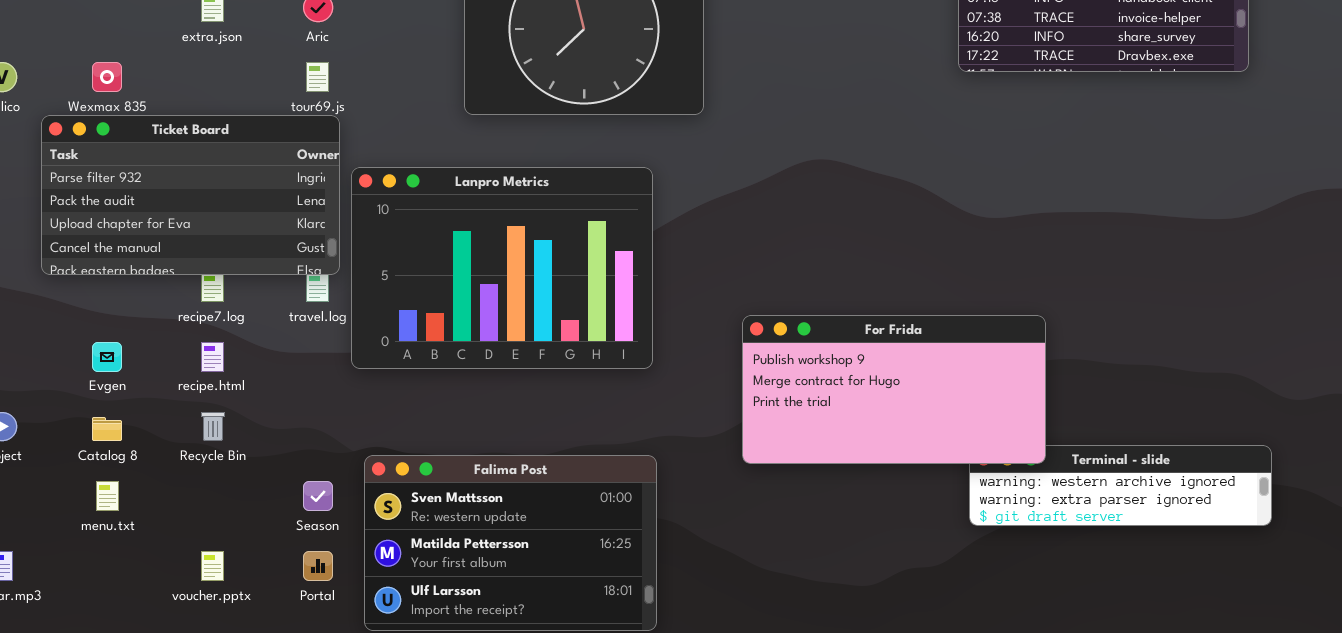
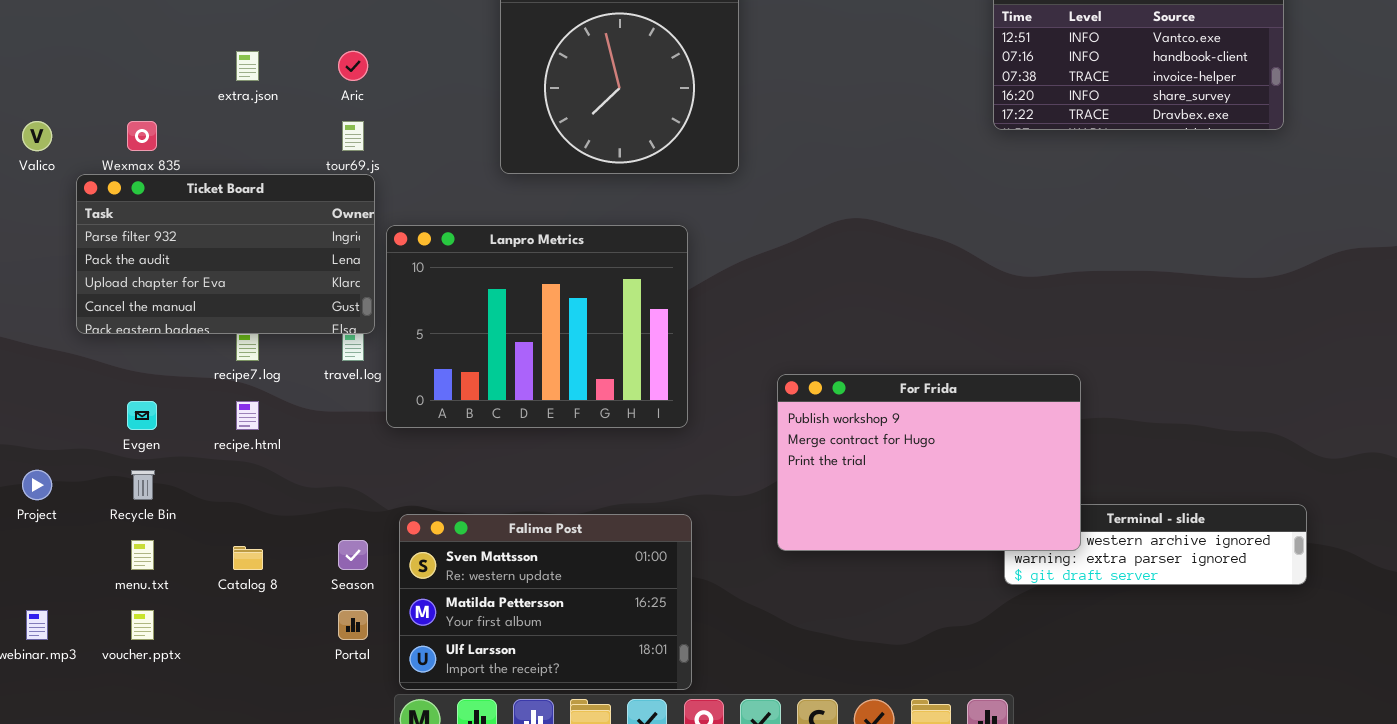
For Frida: [742,315,1046,464] -> [777,374,1081,551], resized
Recycle Bin: [201,412,225,441] -> [131,470,155,500], moved
Catalog 8: [92,417,122,441] -> [233,546,263,570], moved
voucher.pptx: [201,551,224,581] -> [131,610,154,640], moved

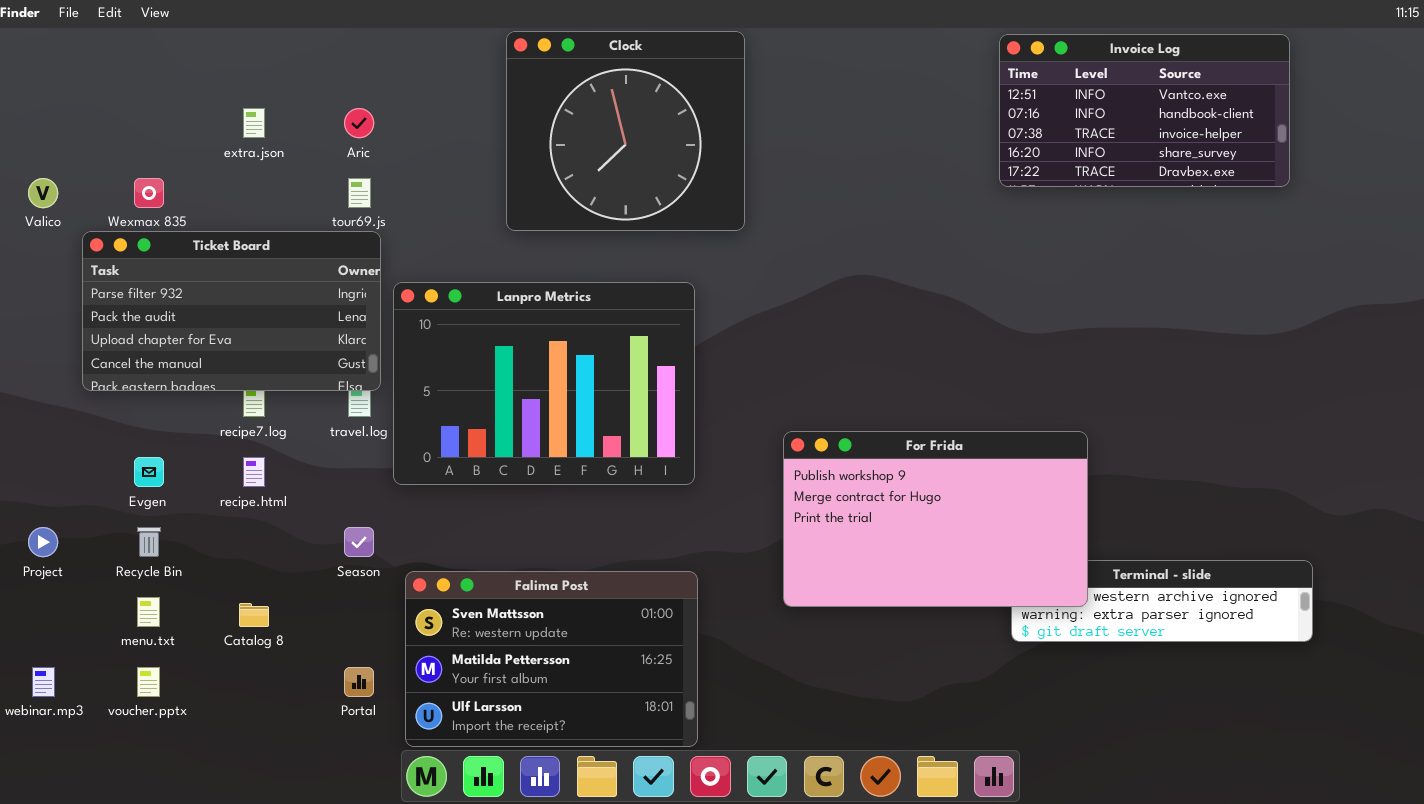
Season: [338,540,368,570] -> [344,527,374,557], moved

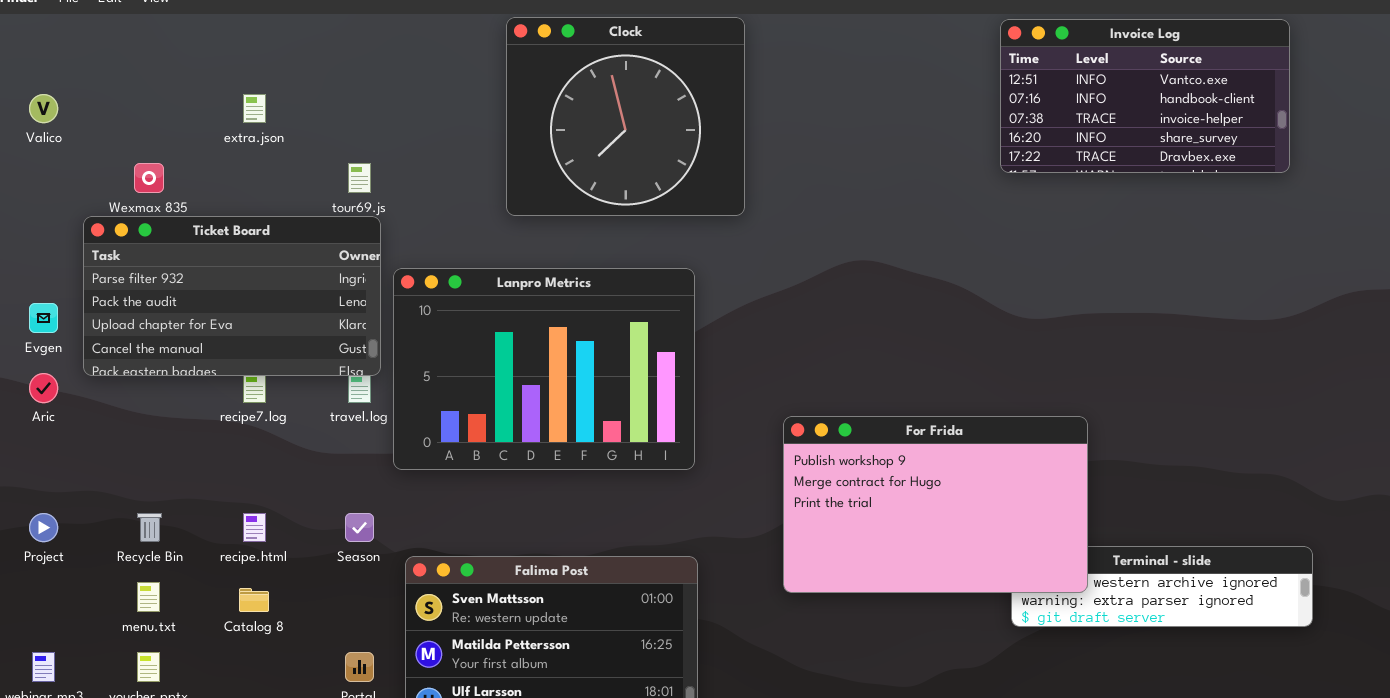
Aric: [344,108,374,138] -> [29,373,58,403], moved
Valico: [28,178,58,208] -> [29,94,58,123], moved
Evgen: [134,457,164,487] -> [29,303,58,333], moved
recipe.html: [243,457,265,487] -> [243,513,266,542], moved

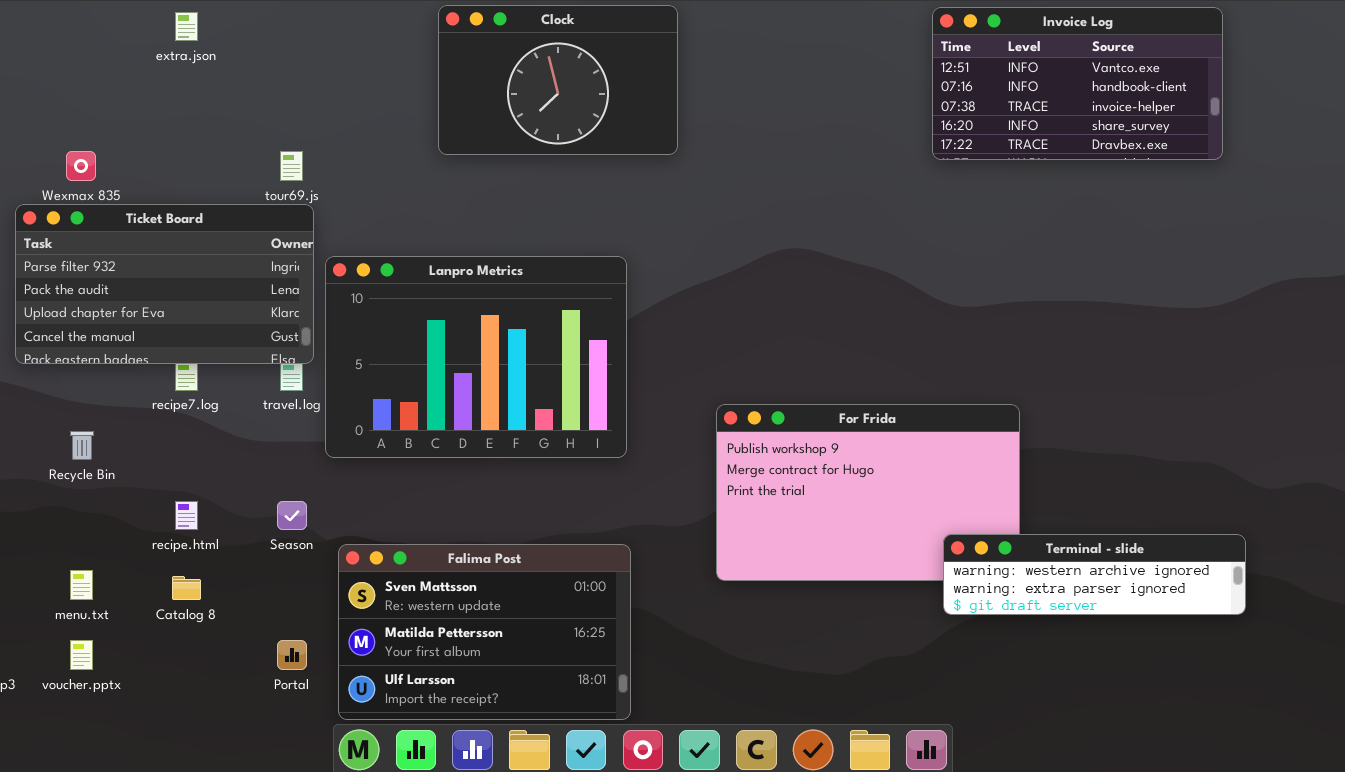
Clock: [506,17,745,216] -> [438,5,678,155], resized
extra.json: [243,94,266,123] -> [175,12,198,41], moved
Recycle Bin: [137,513,162,542] -> [70,431,94,460], moved
Terminal - slide: [1011,546,1313,627] -> [943,534,1246,615], raised

